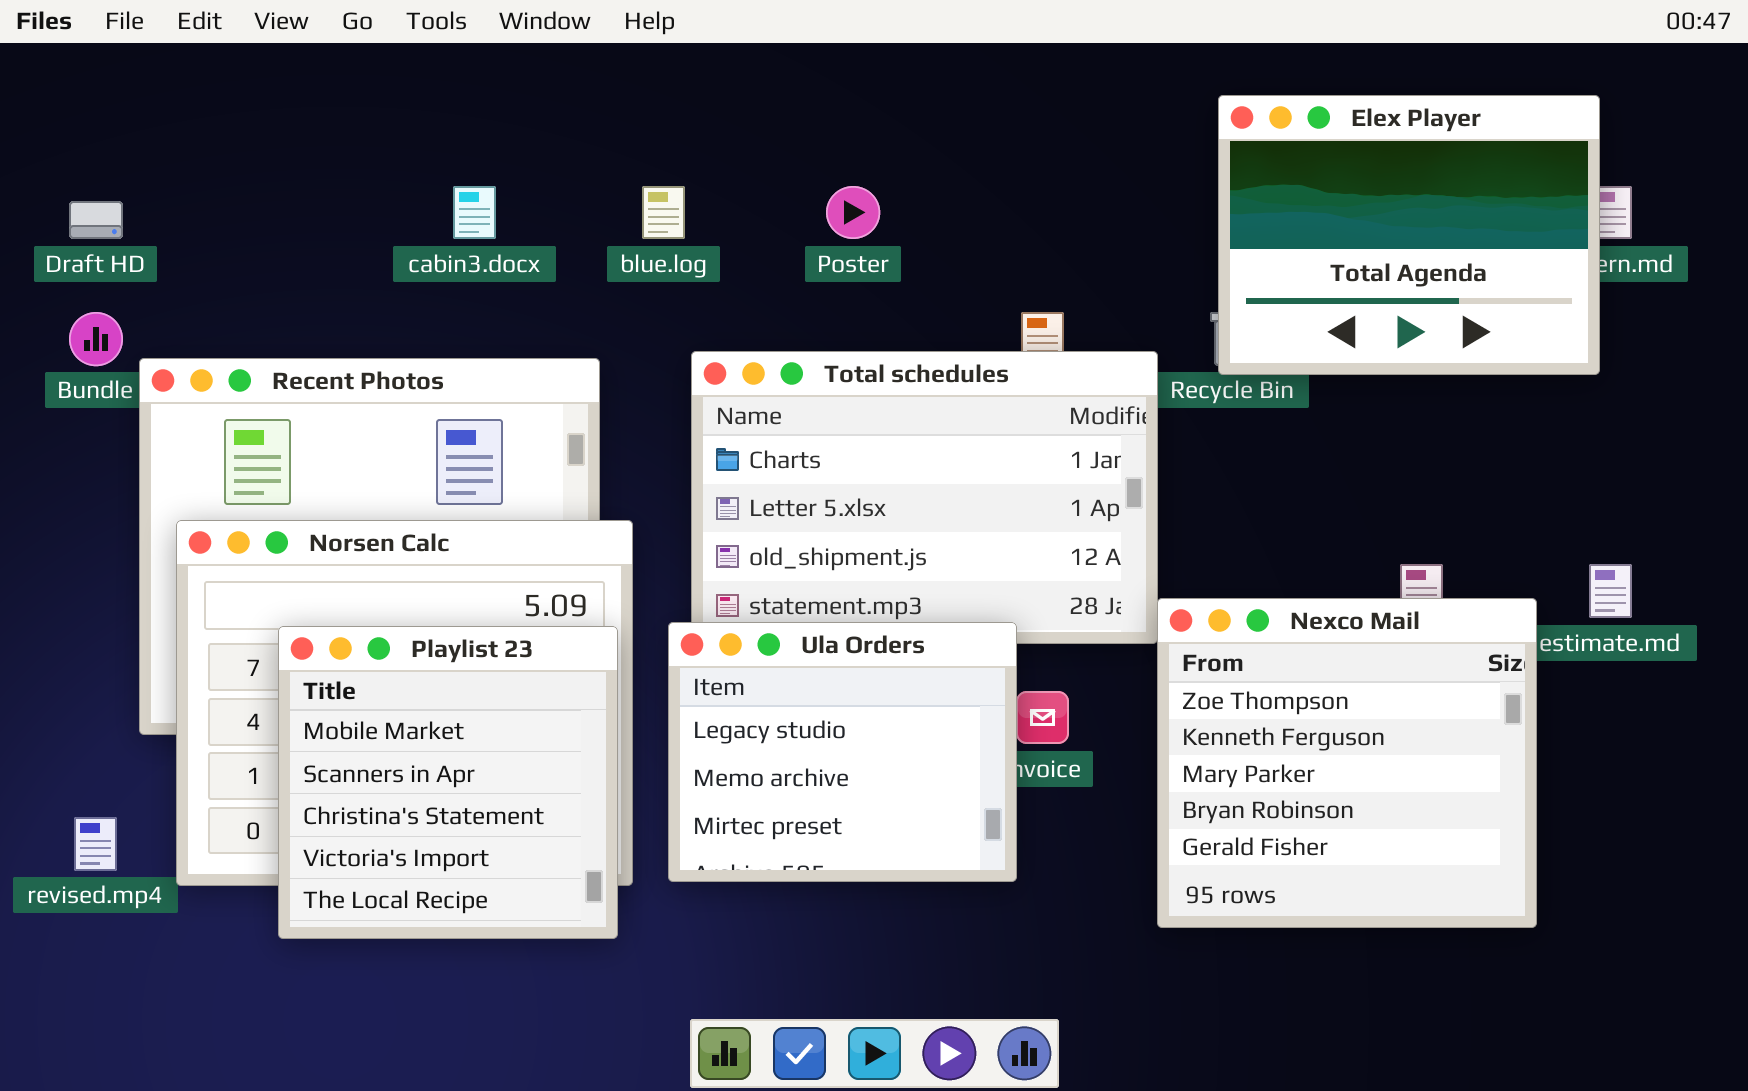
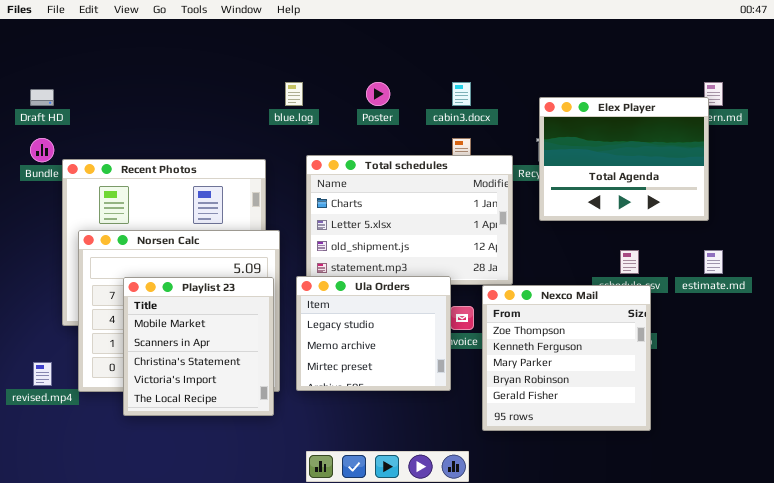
Elex Player: [1218,95,1600,375] -> [539,97,709,221], moved
cabin3.docx: [453,186,496,239] -> [452,82,471,106], moved
Nexco Mail: [1157,598,1537,928] -> [482,285,651,431], moved

